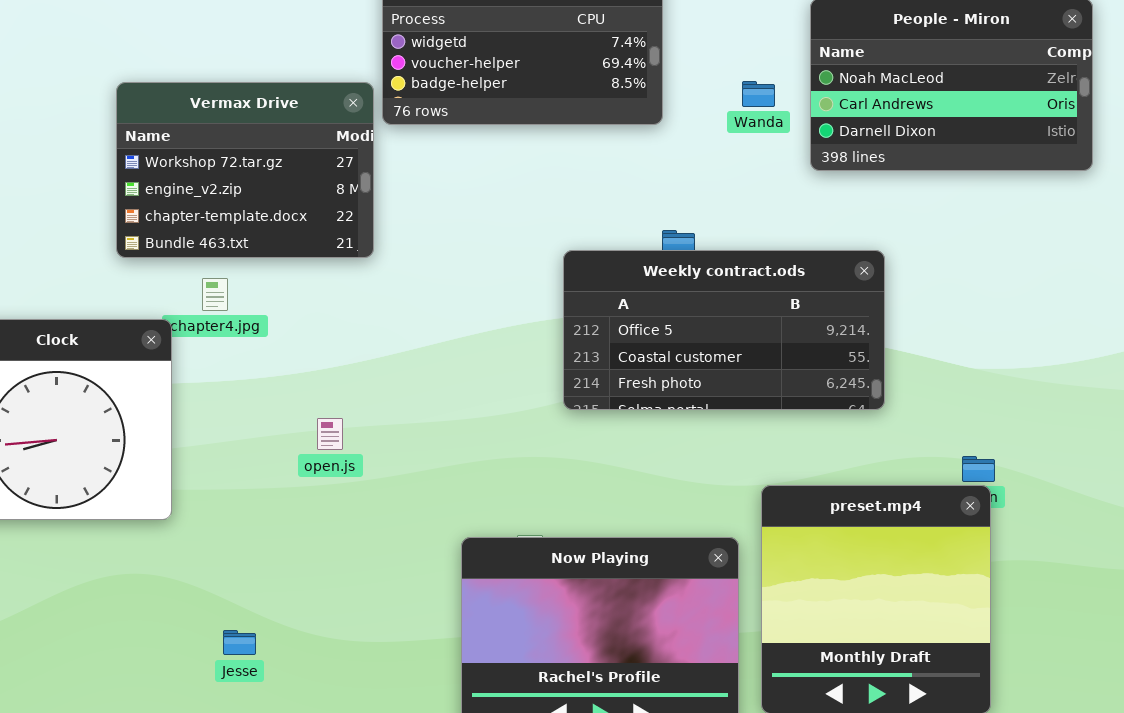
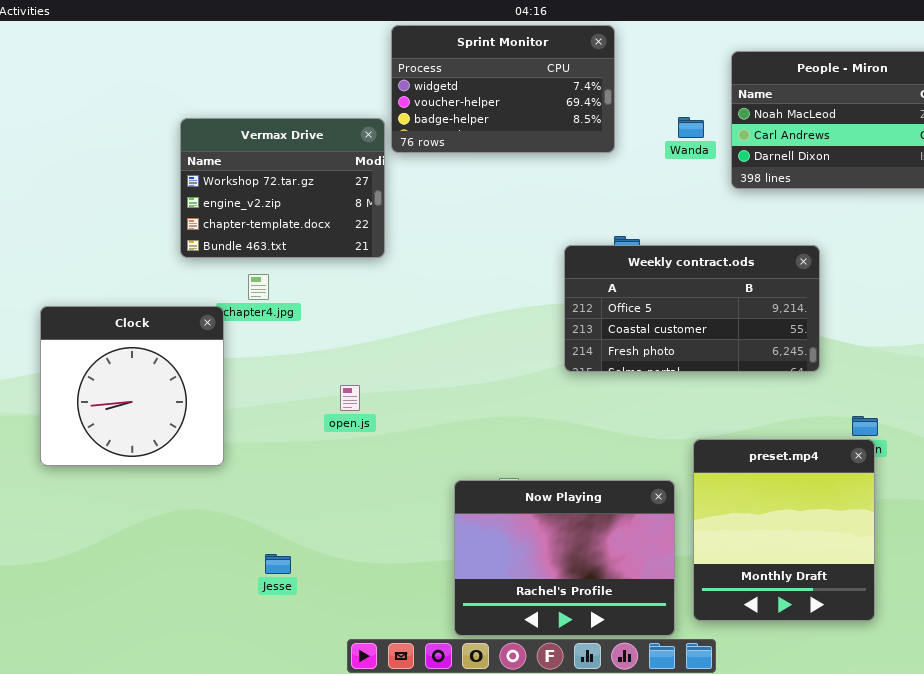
Weekly contract.ods: [563,250,885,410] -> [564,245,820,372], moved

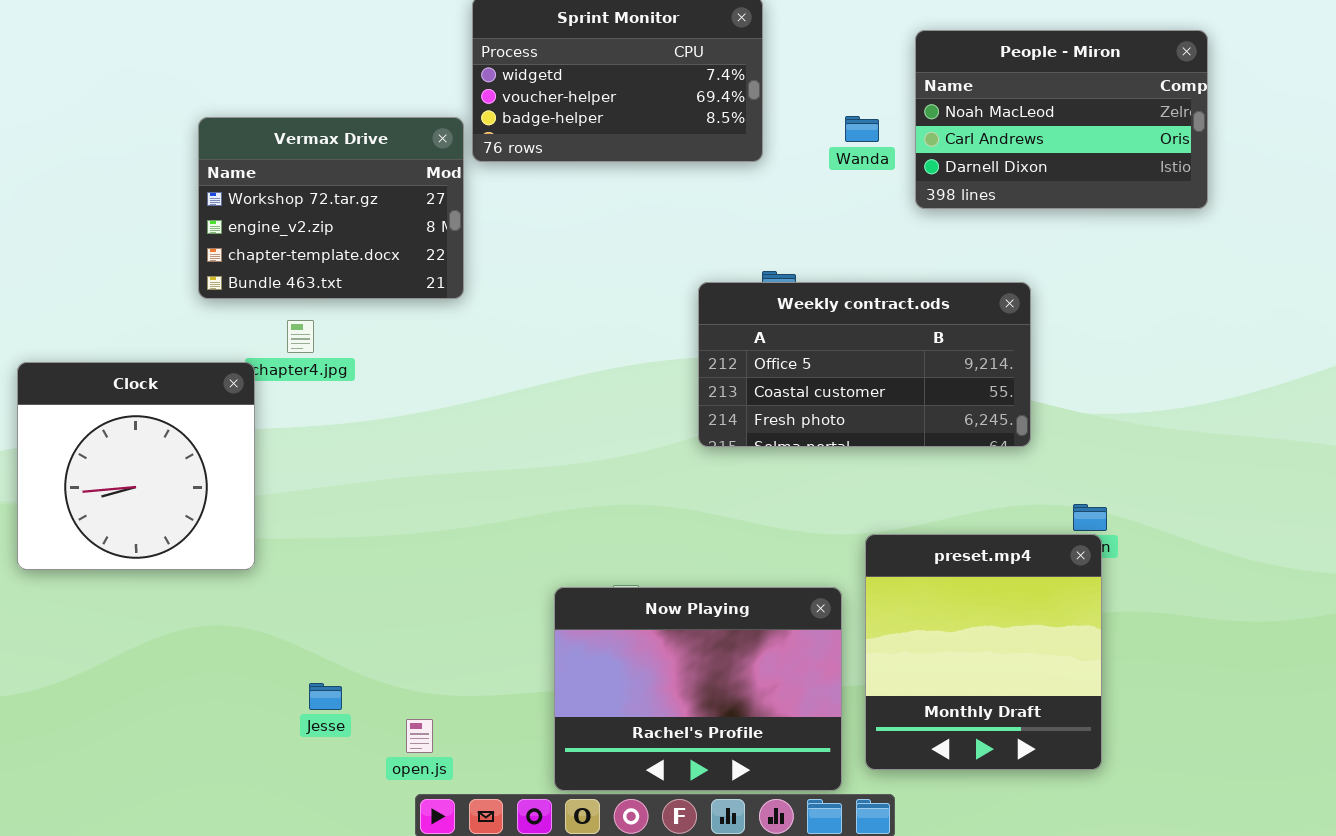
open.js: [340,385,360,411] -> [406,719,433,753], moved

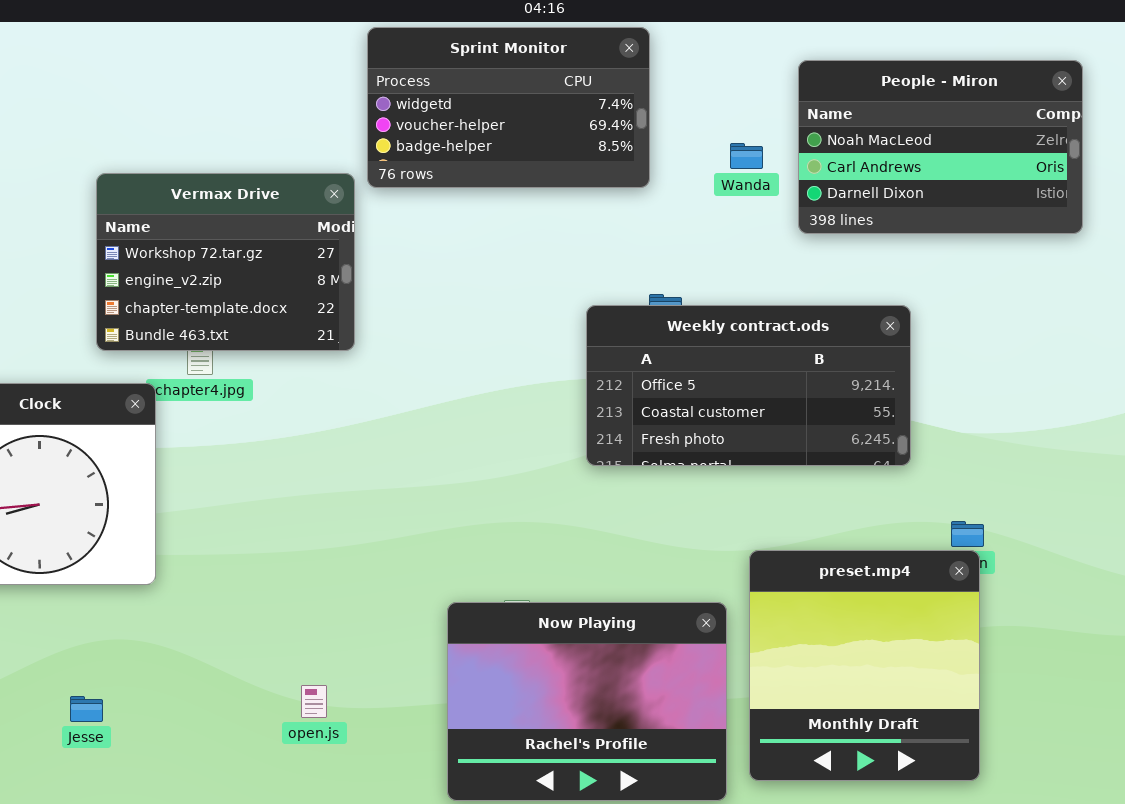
Vermax Drive: [198,117,464,299] -> [96,173,355,351], moved
Jesse: [309,683,342,710] -> [70,696,103,722], moved
open.js: [406,719,433,753] -> [301,685,327,718], moved

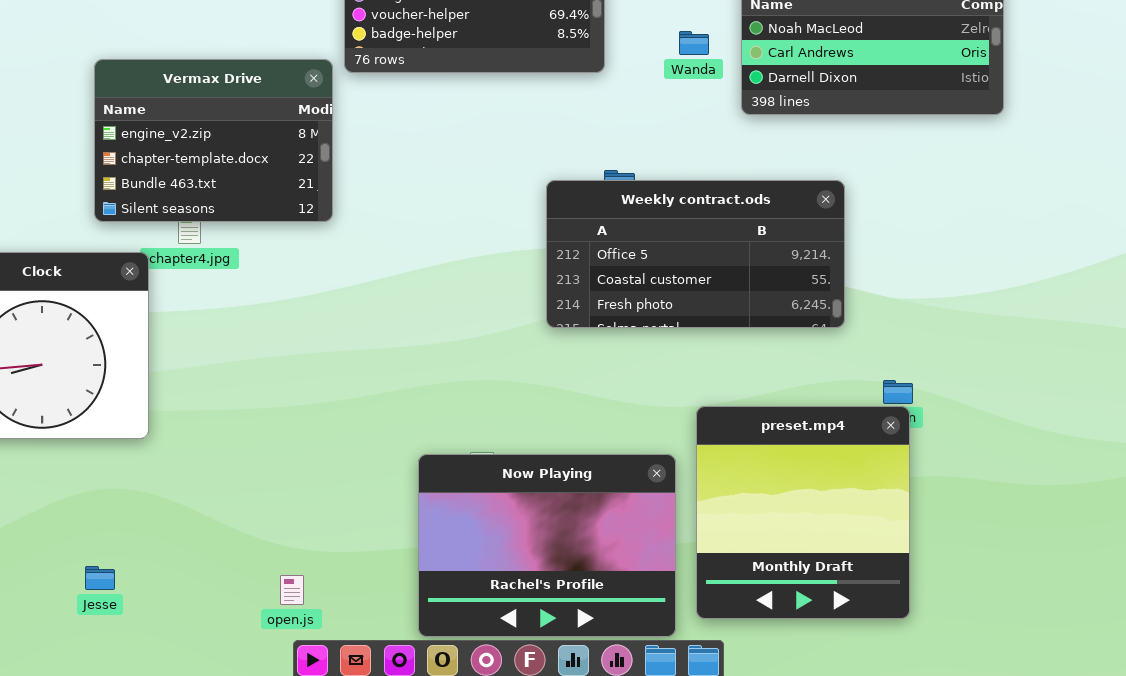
Vermax Drive: [96,173,355,351] -> [94,59,333,222], scrolled down 1 row
open.js: [301,685,327,718] -> [280,575,304,605], moved
Jesse: [70,696,103,722] -> [85,566,115,590], moved

